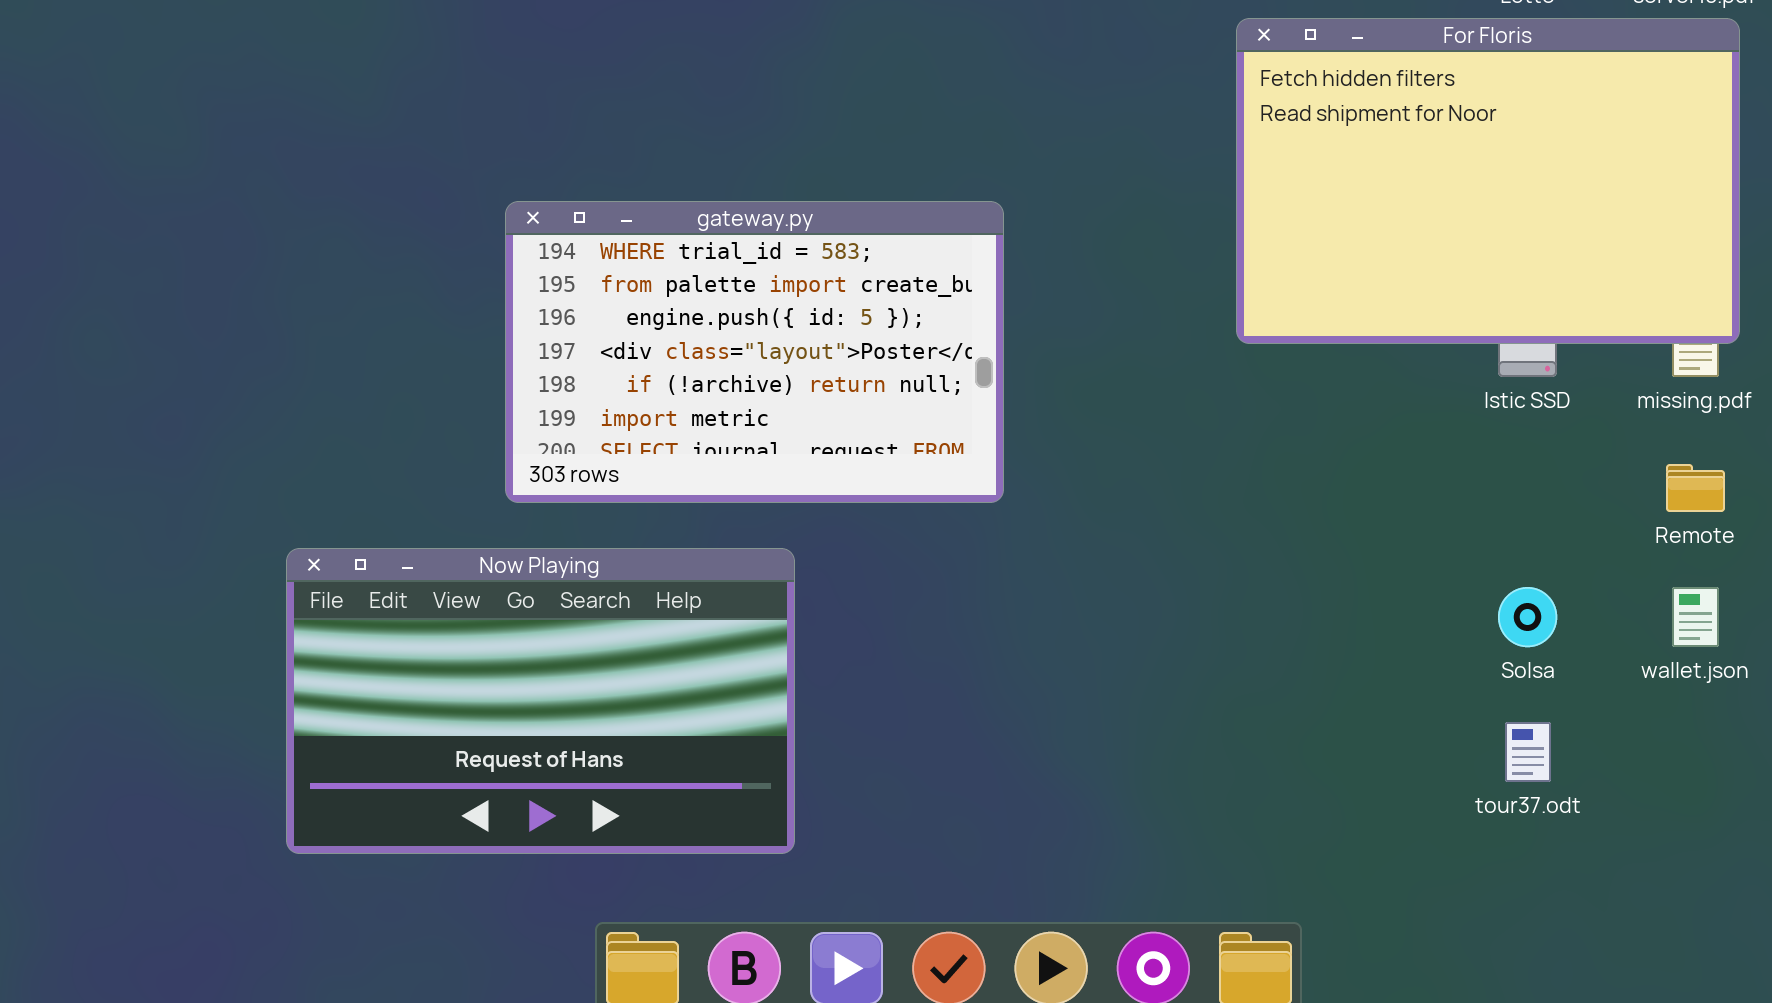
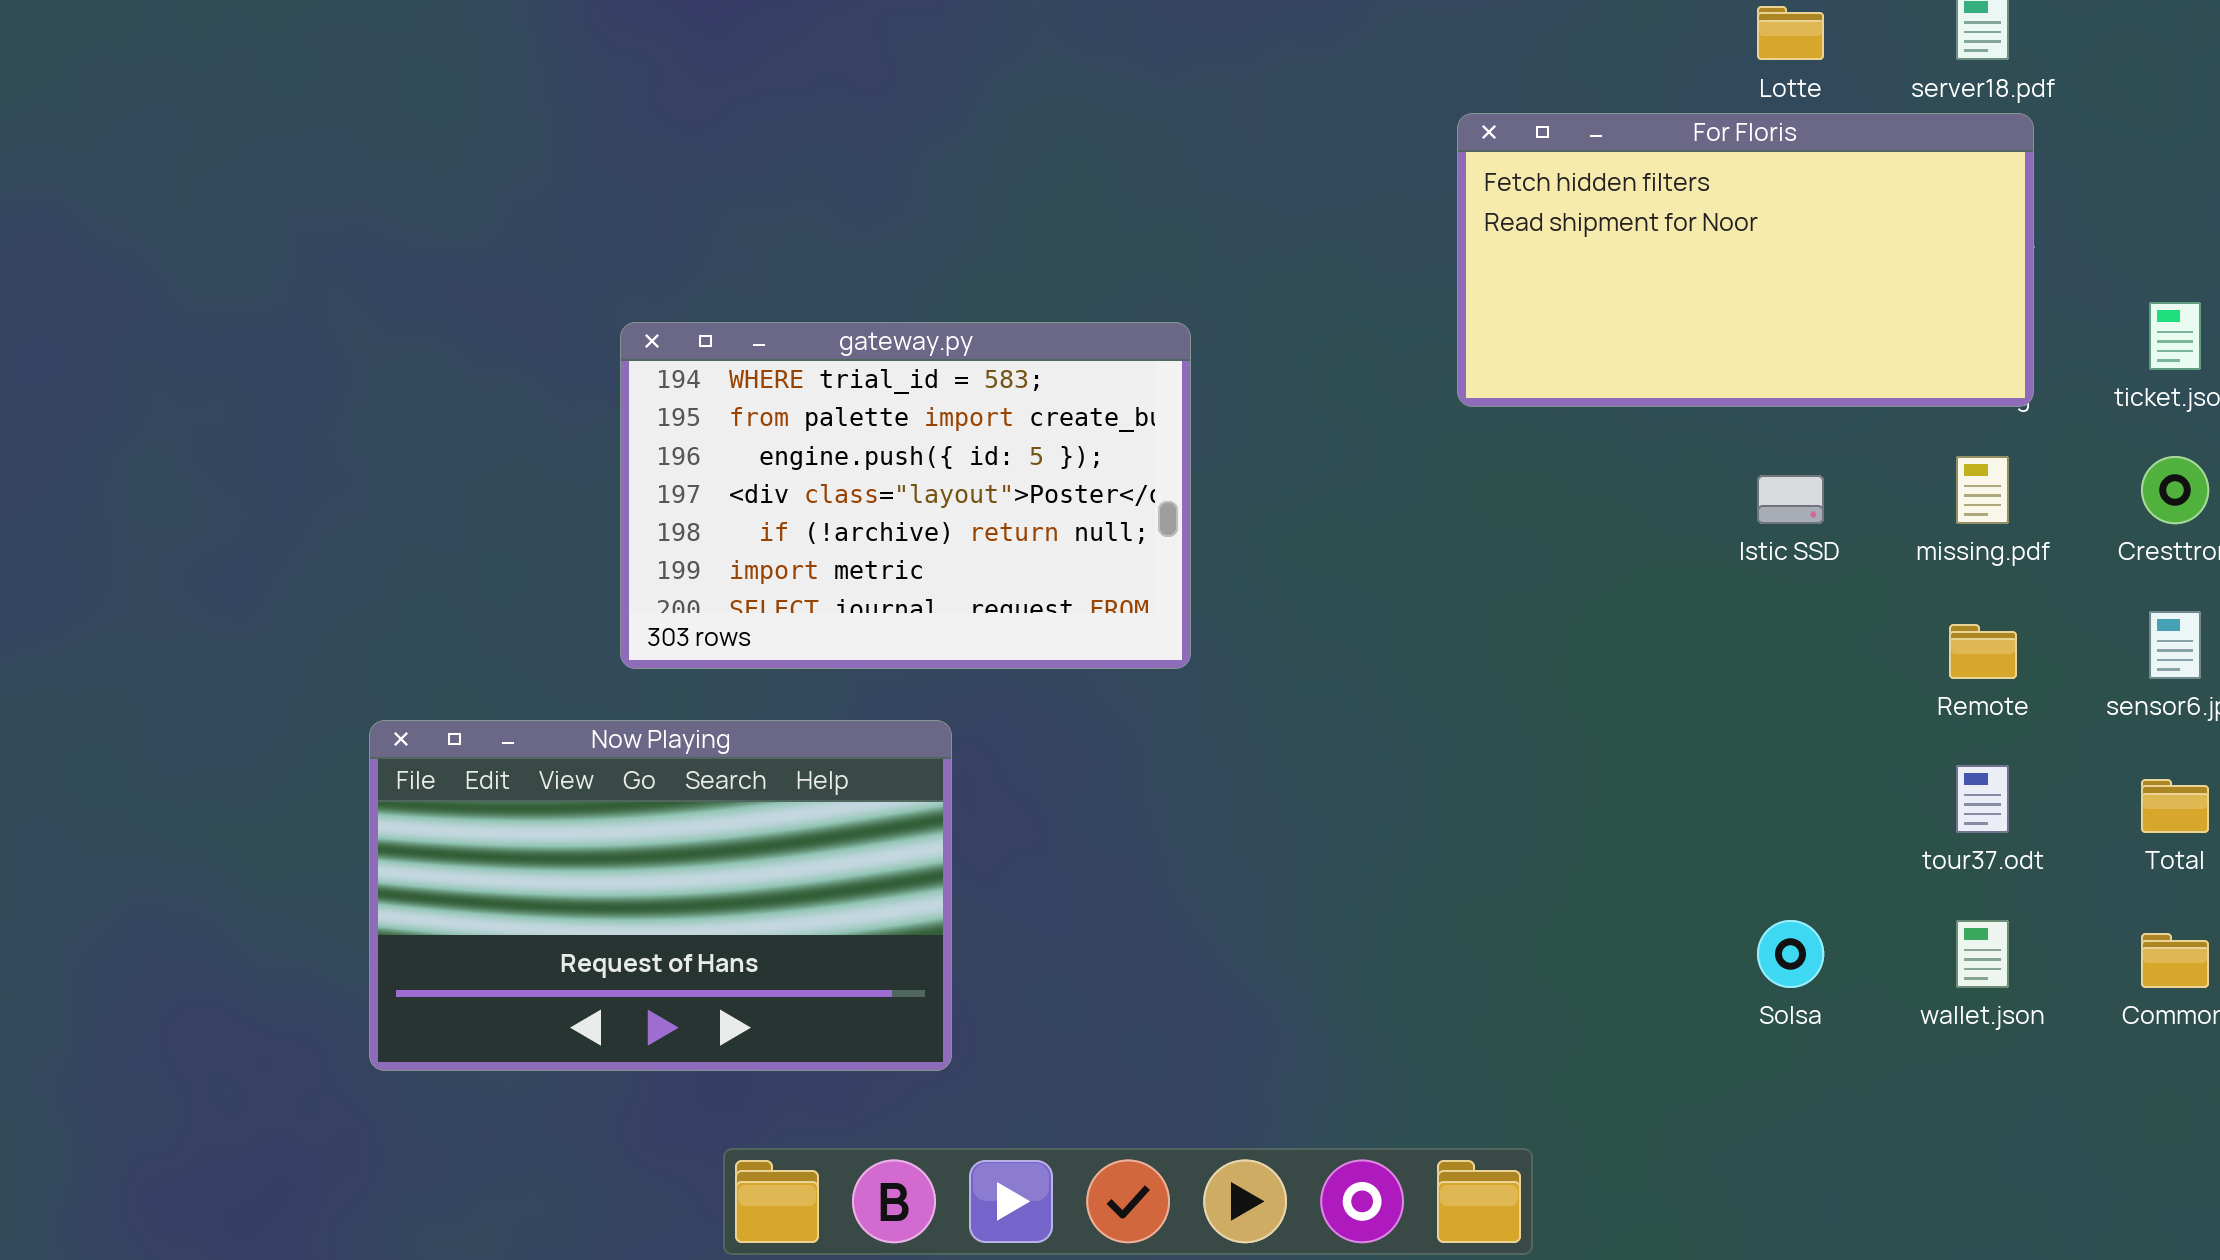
For Floris: [1236,18,1740,344] -> [1457,113,2034,407], resized
Solsa: [1498,587,1557,647] -> [1757,920,1824,988], moved
wallet.json: [1672,587,1719,647] -> [1956,920,2009,988], moved
tour37.odt: [1505,722,1551,782] -> [1956,765,2009,833], moved

